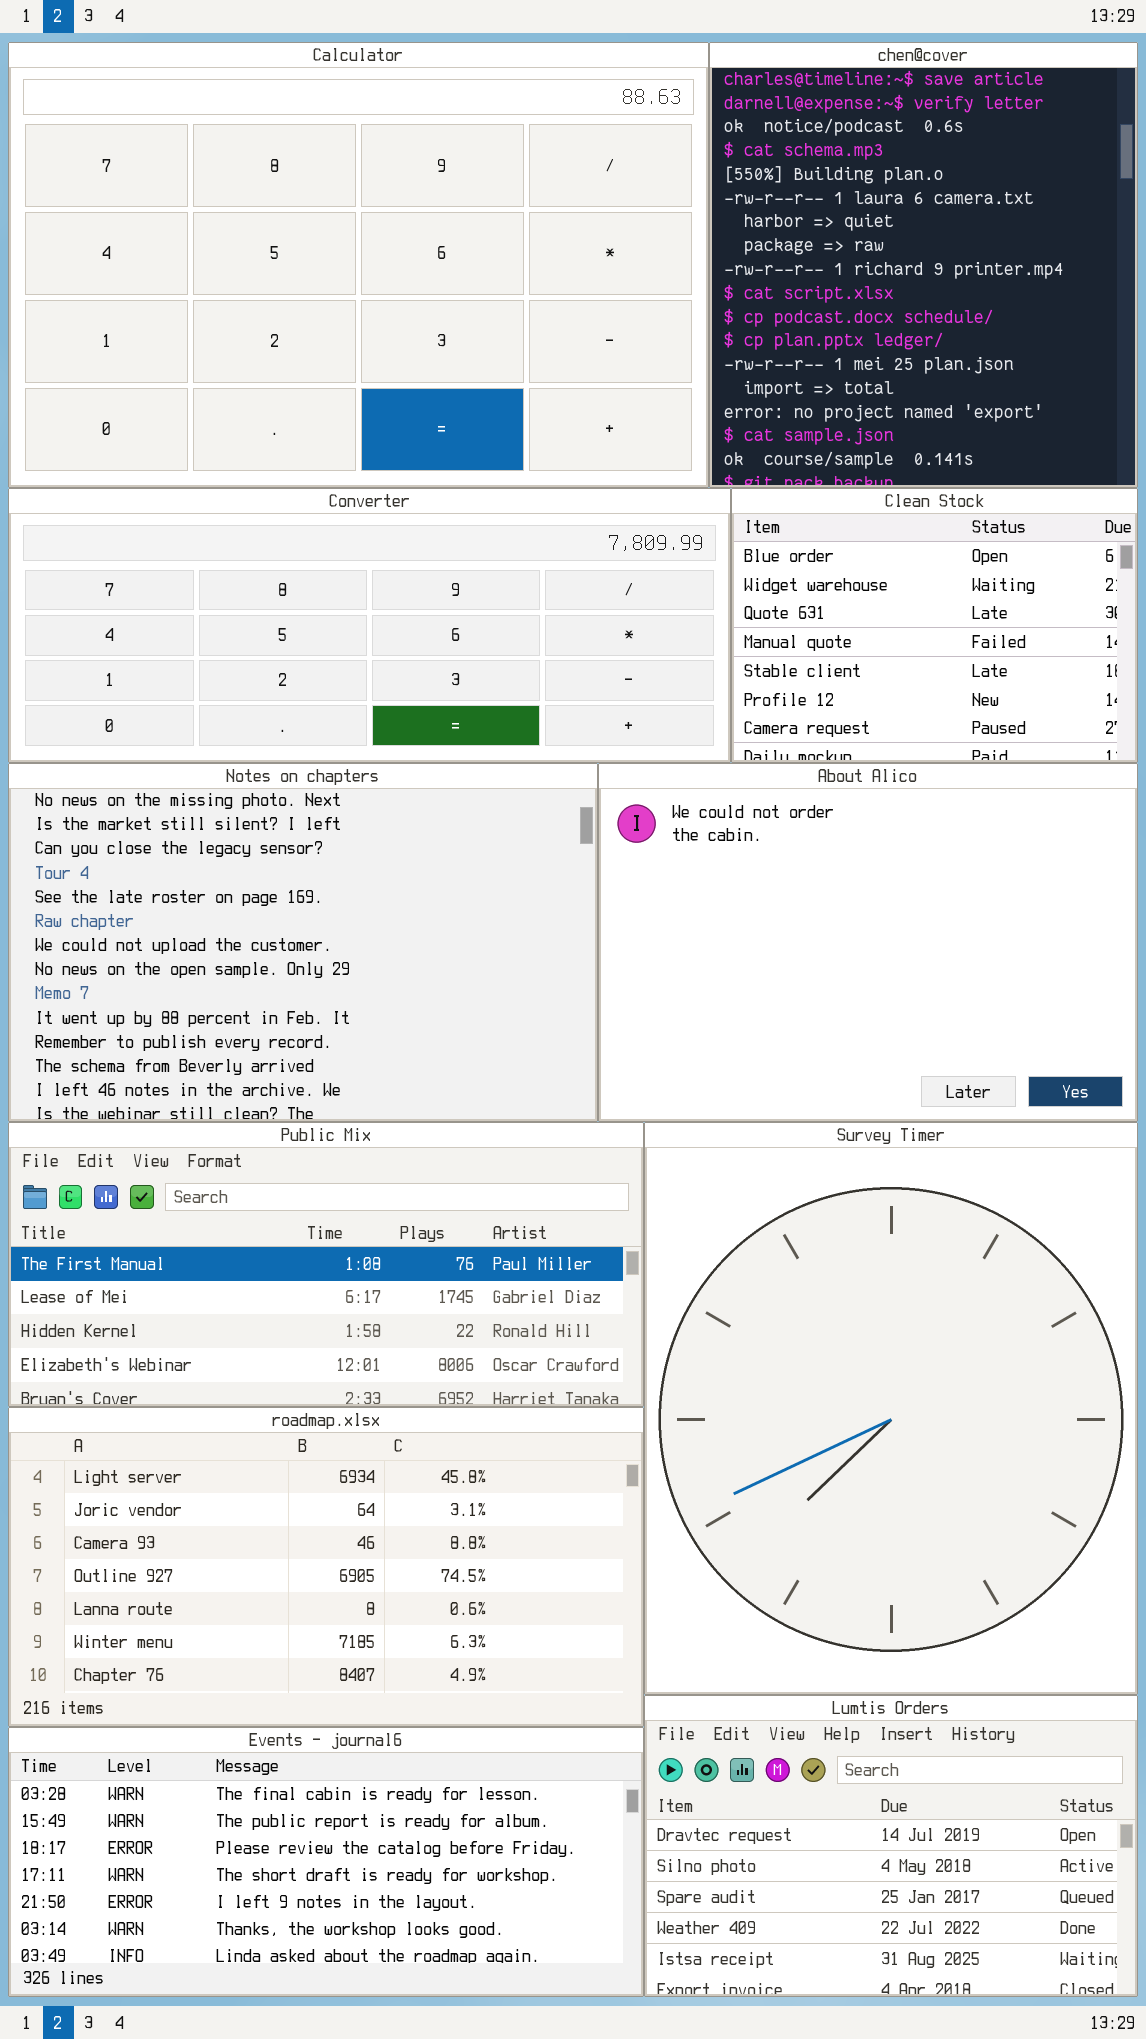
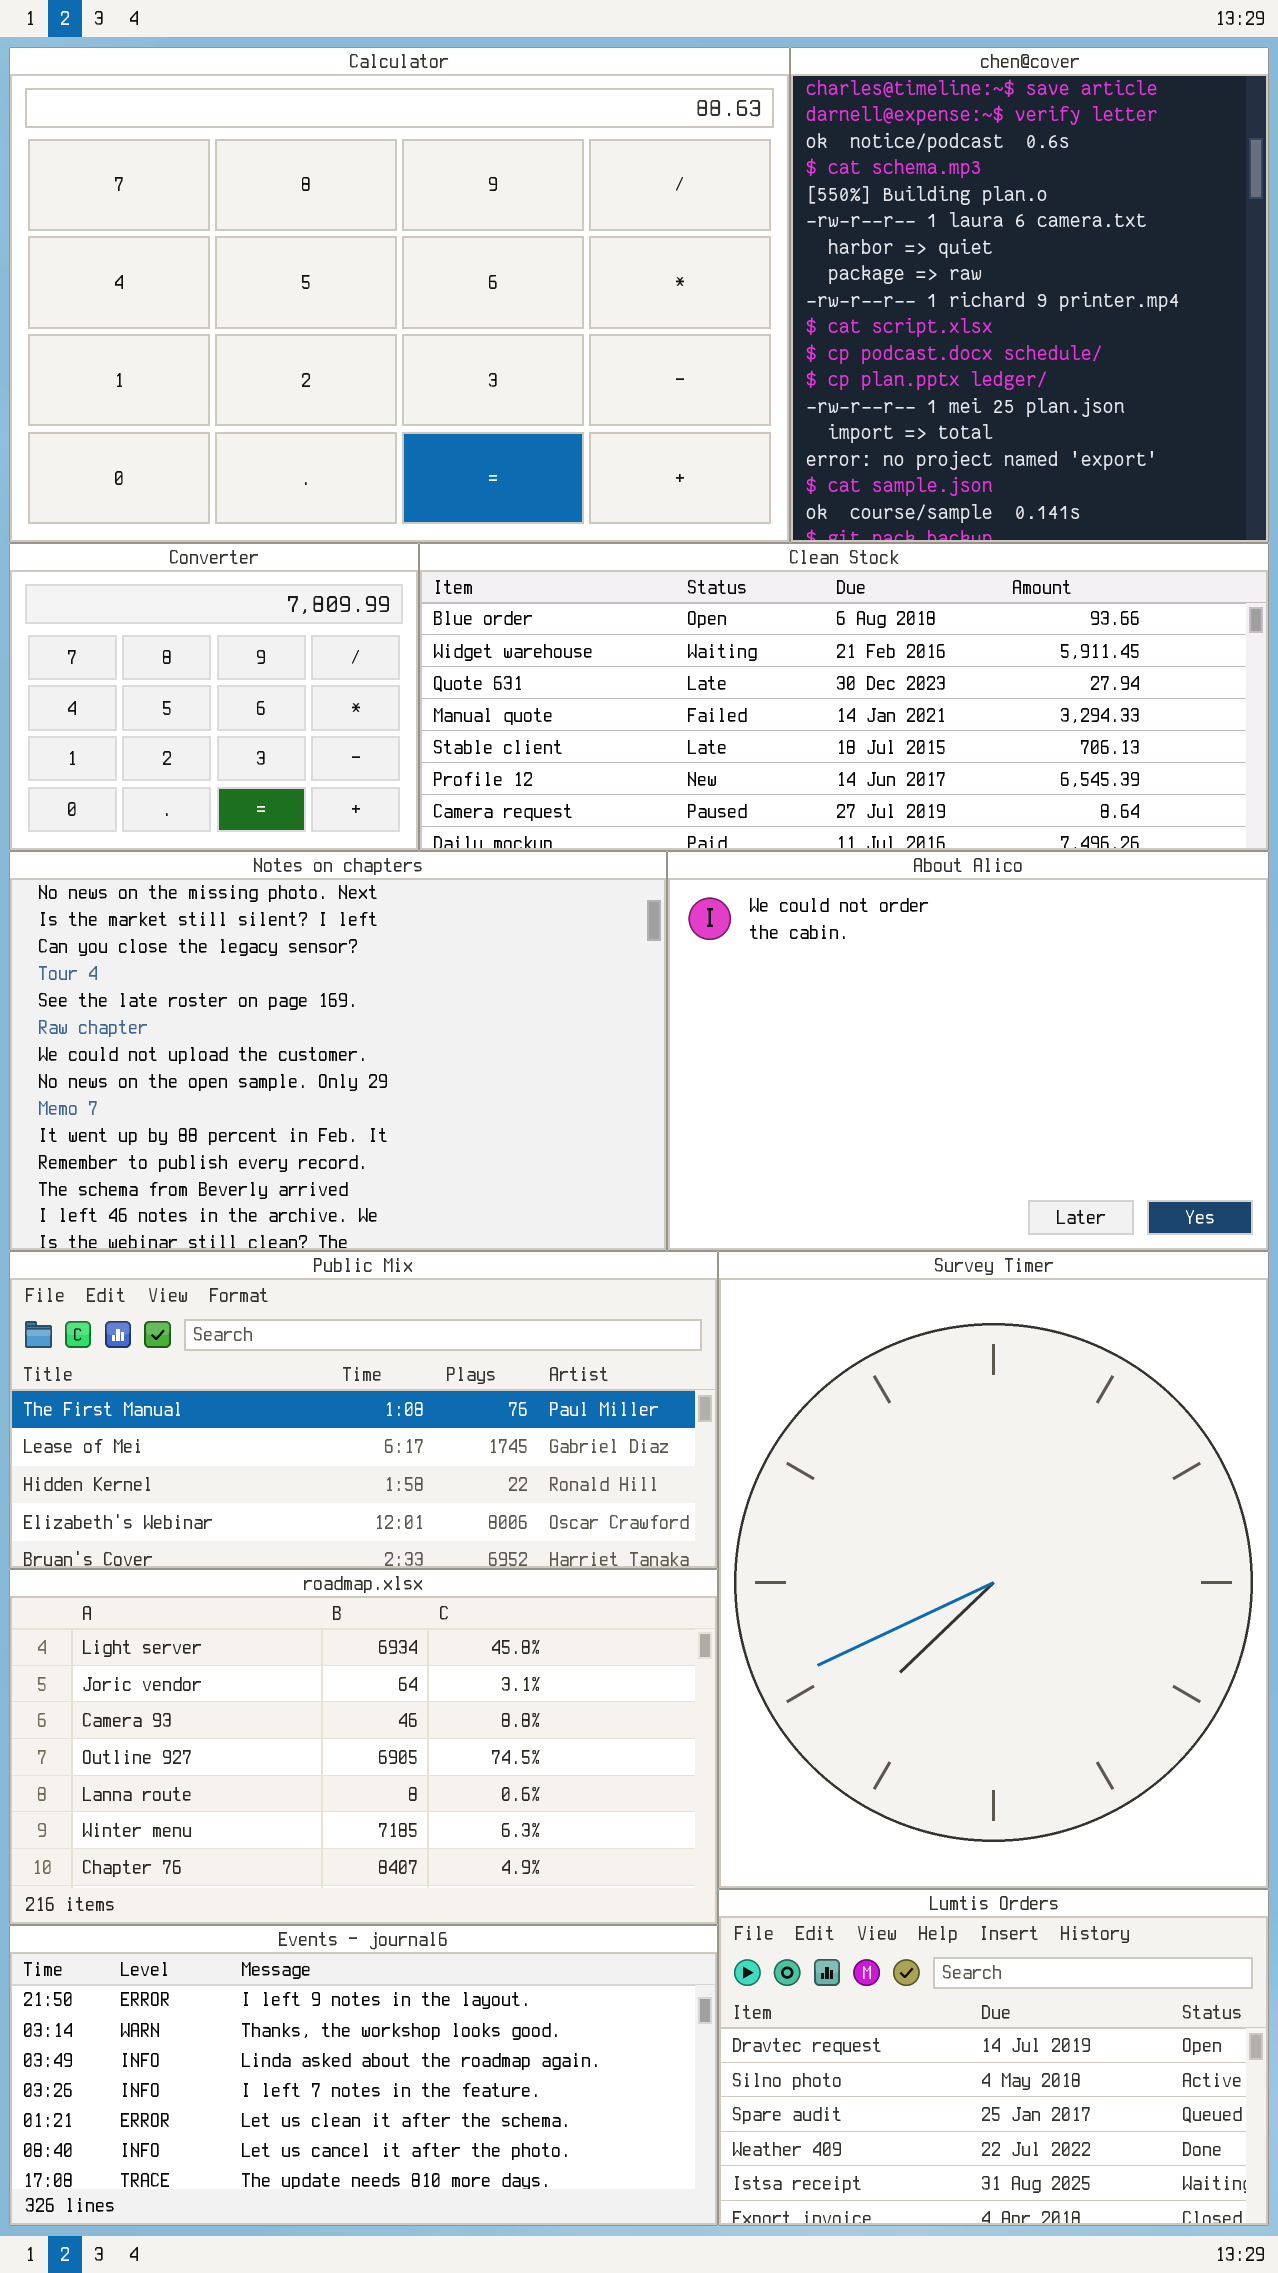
Converter: [8,488,731,763] -> [9,543,419,851], resized
Clean Stock: [731,488,1138,763] -> [419,543,1269,851], resized
Events - journal6: [8,1727,644,1997] -> [9,1925,718,2226], scrolled down 4 rows

